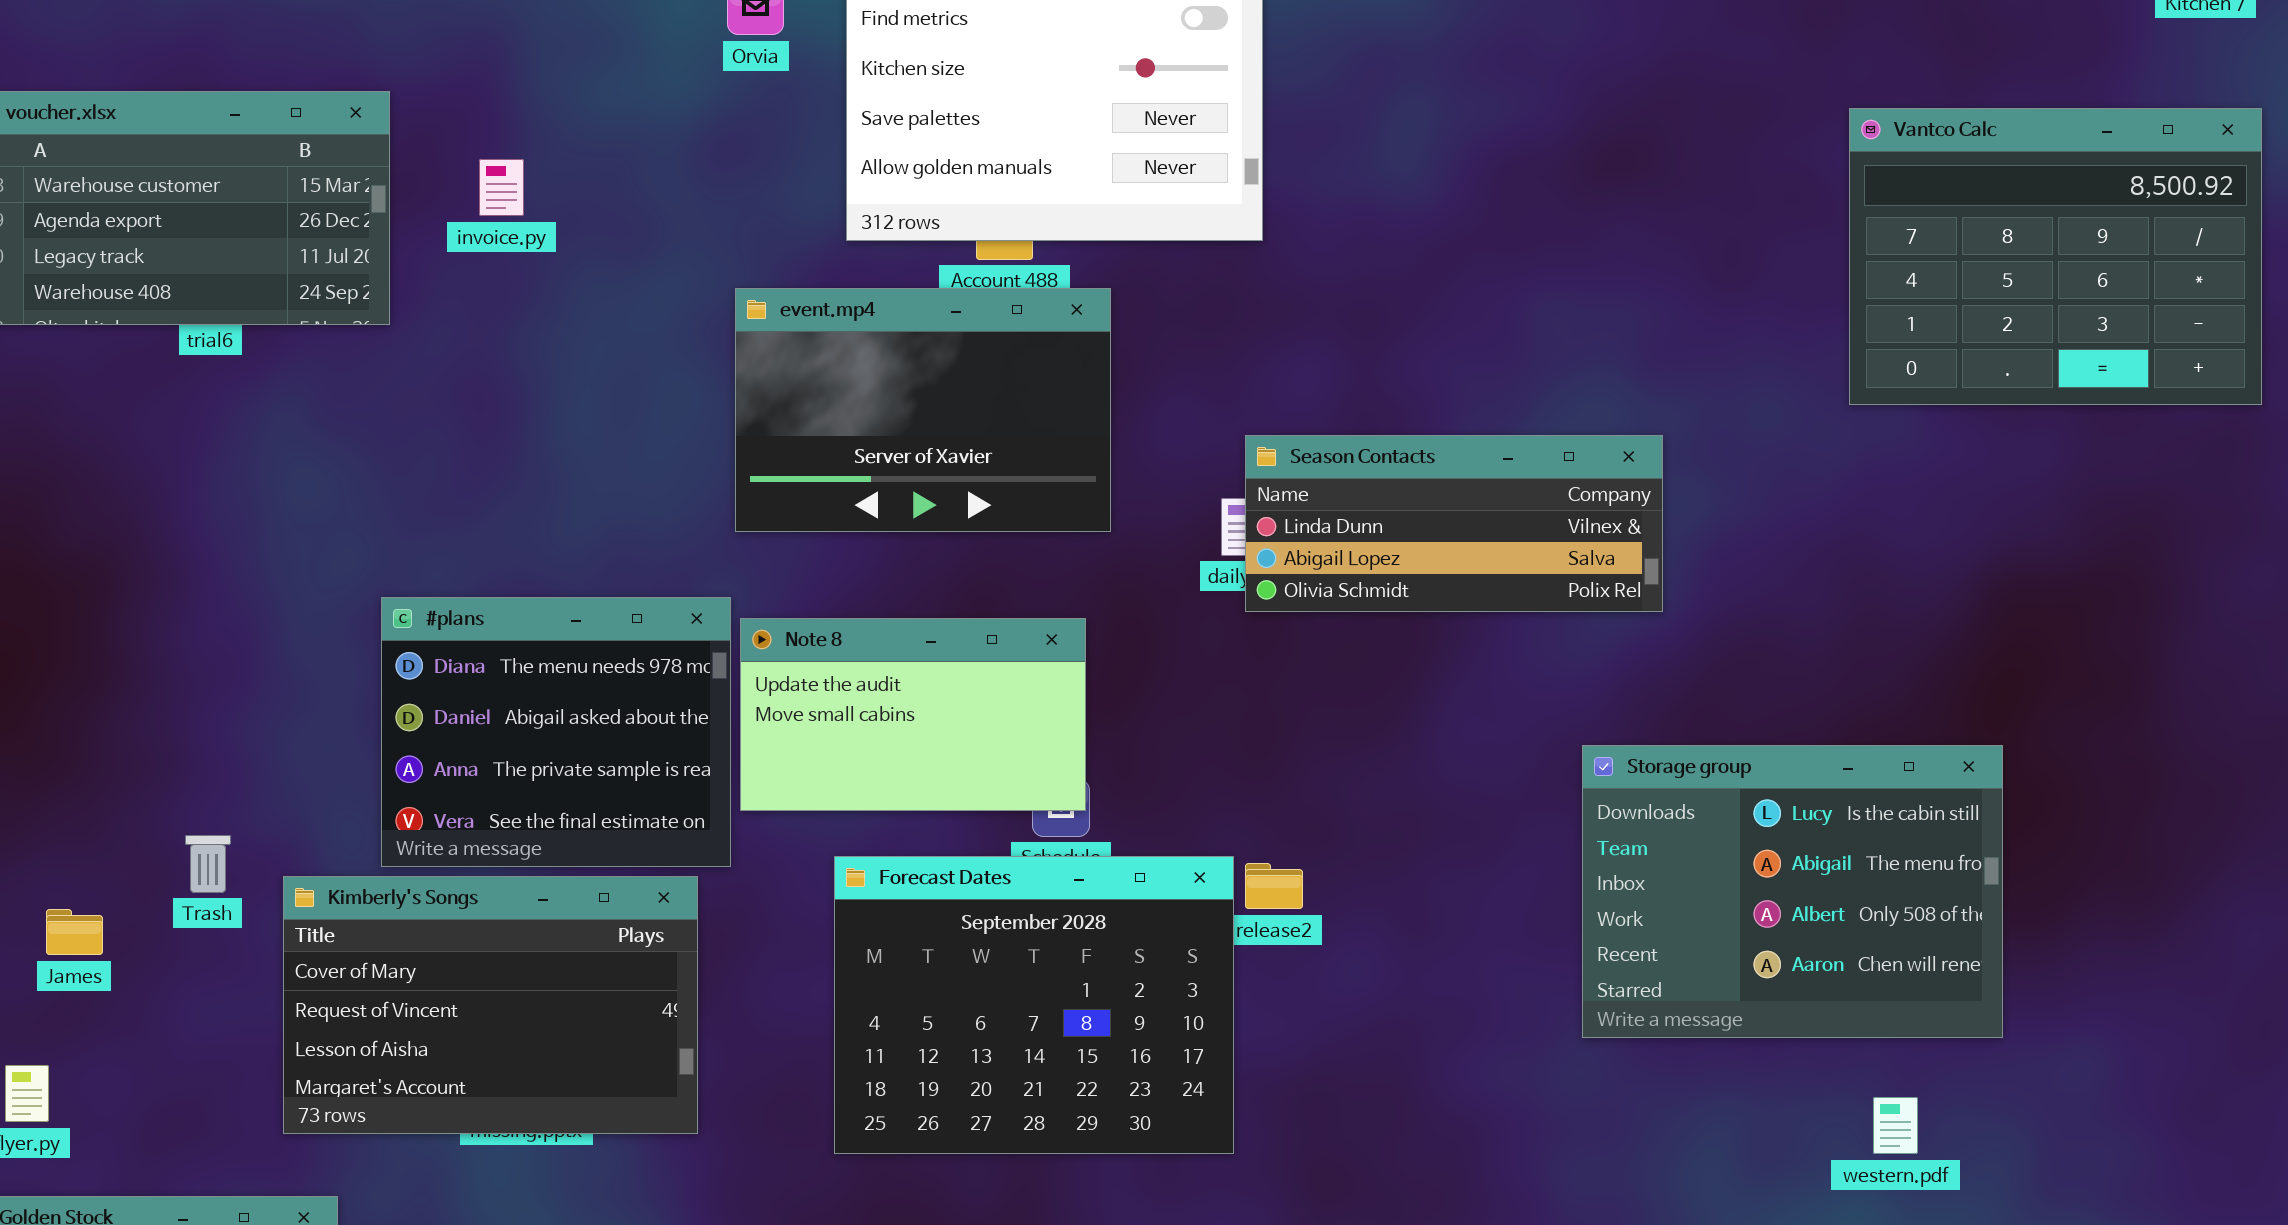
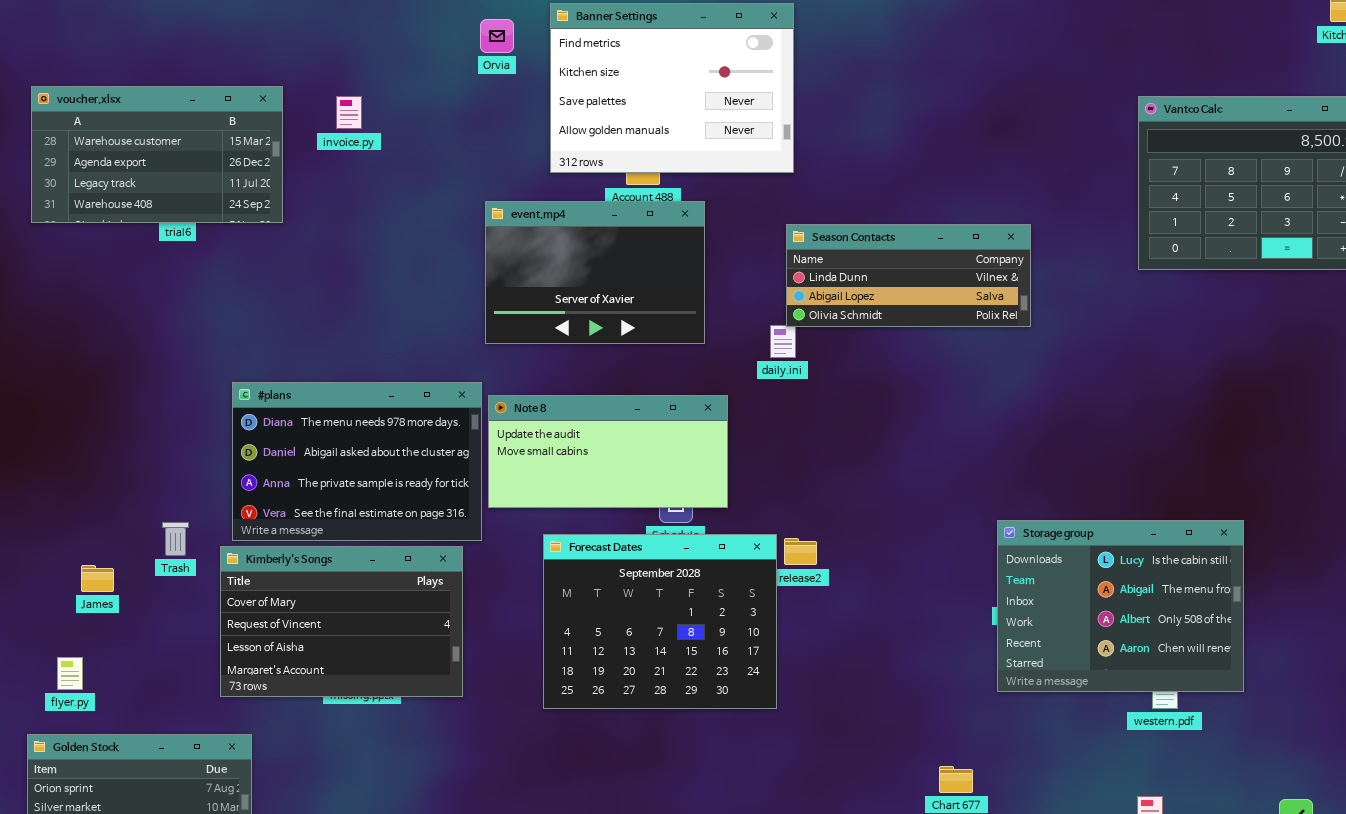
invoice.py: [479,159,524,216] -> [336,96,362,129], moved
Season Contacts: [1245,435,1663,612] -> [786,224,1031,327], moved
#plans: [381,597,731,867] -> [232,382,482,541], resized
Note 8: [740,618,1086,811] -> [488,395,728,508], resized
Storage group: [1582,745,2003,1038] -> [997,520,1244,692], moved

